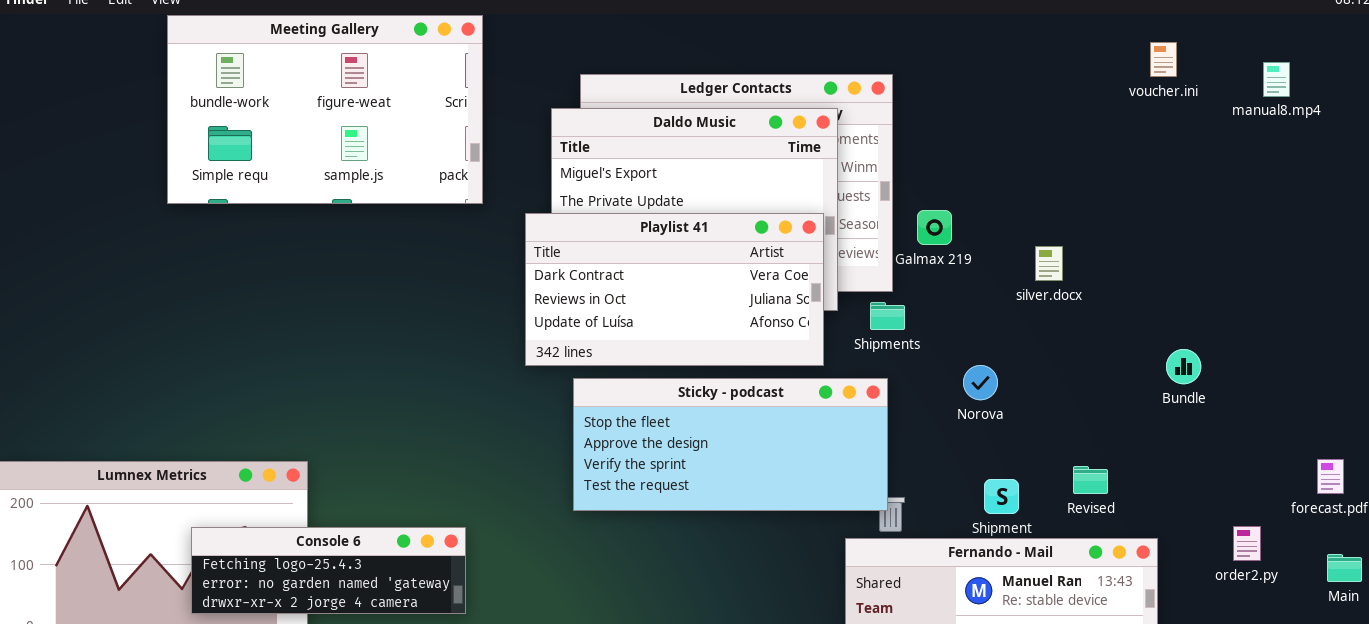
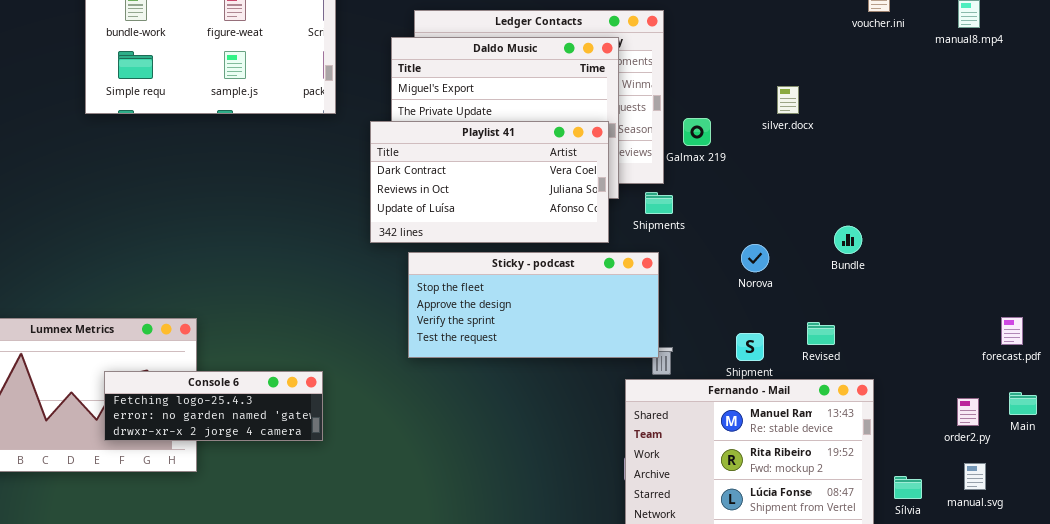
silver.docx: [1035,246,1063,281] -> [777,86,799,114], moved
Bundle: [1166,349,1201,384] -> [834,226,862,254], moved
Norova: [963,365,998,400] -> [741,244,769,272], moved
order2.py: [1233,526,1261,561] -> [957,398,979,426], moved

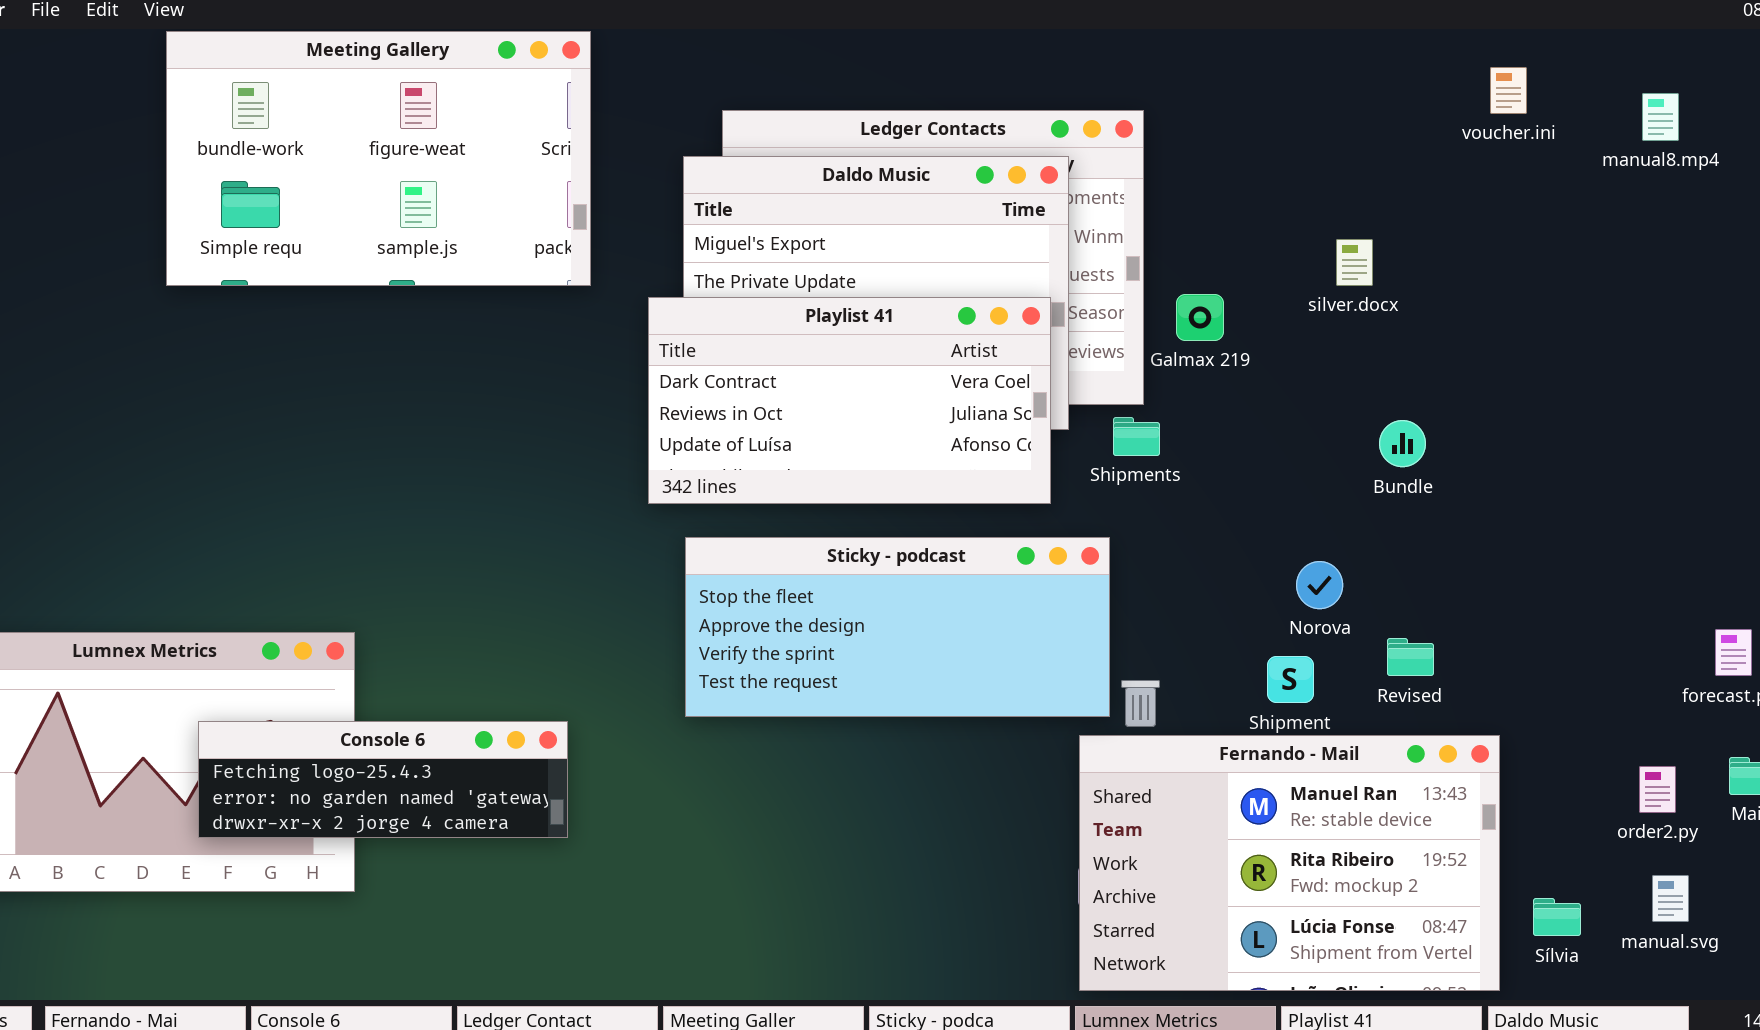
Bundle: [834,226,862,254] -> [1379,420,1426,467], moved
Norova: [741,244,769,272] -> [1296,561,1343,609], moved
Sticky - podcast: [408,252,659,358] -> [685,537,1110,717], moved

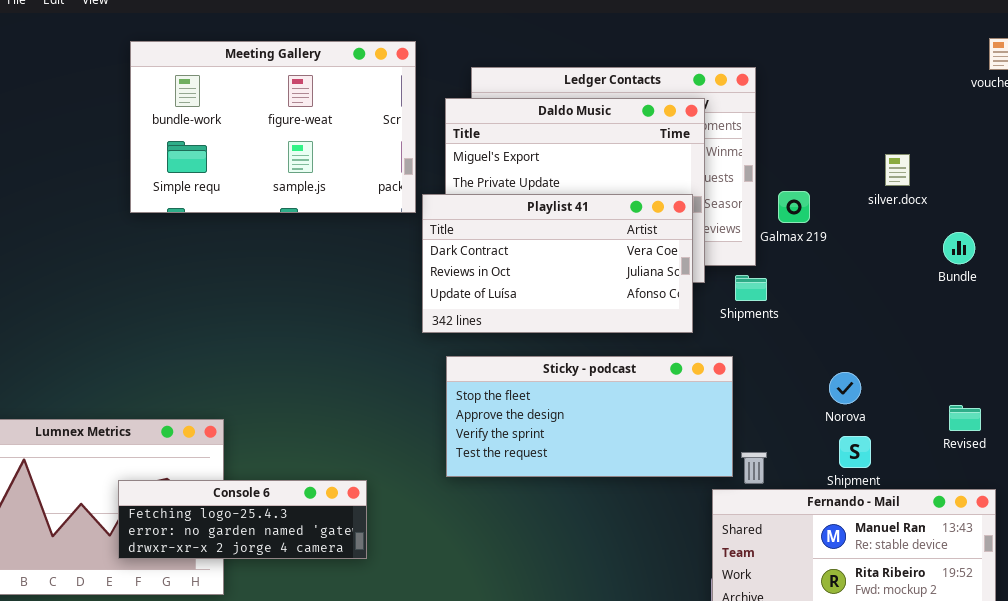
Meeting Gallery: [166,31,591,286] -> [130,41,416,213], moved
Bundle: [1379,420,1426,467] -> [943,232,975,264], moved
Norova: [1296,561,1343,609] -> [829,372,861,404], moved
Revised: [1387,638,1434,676] -> [949,405,981,431], moved

